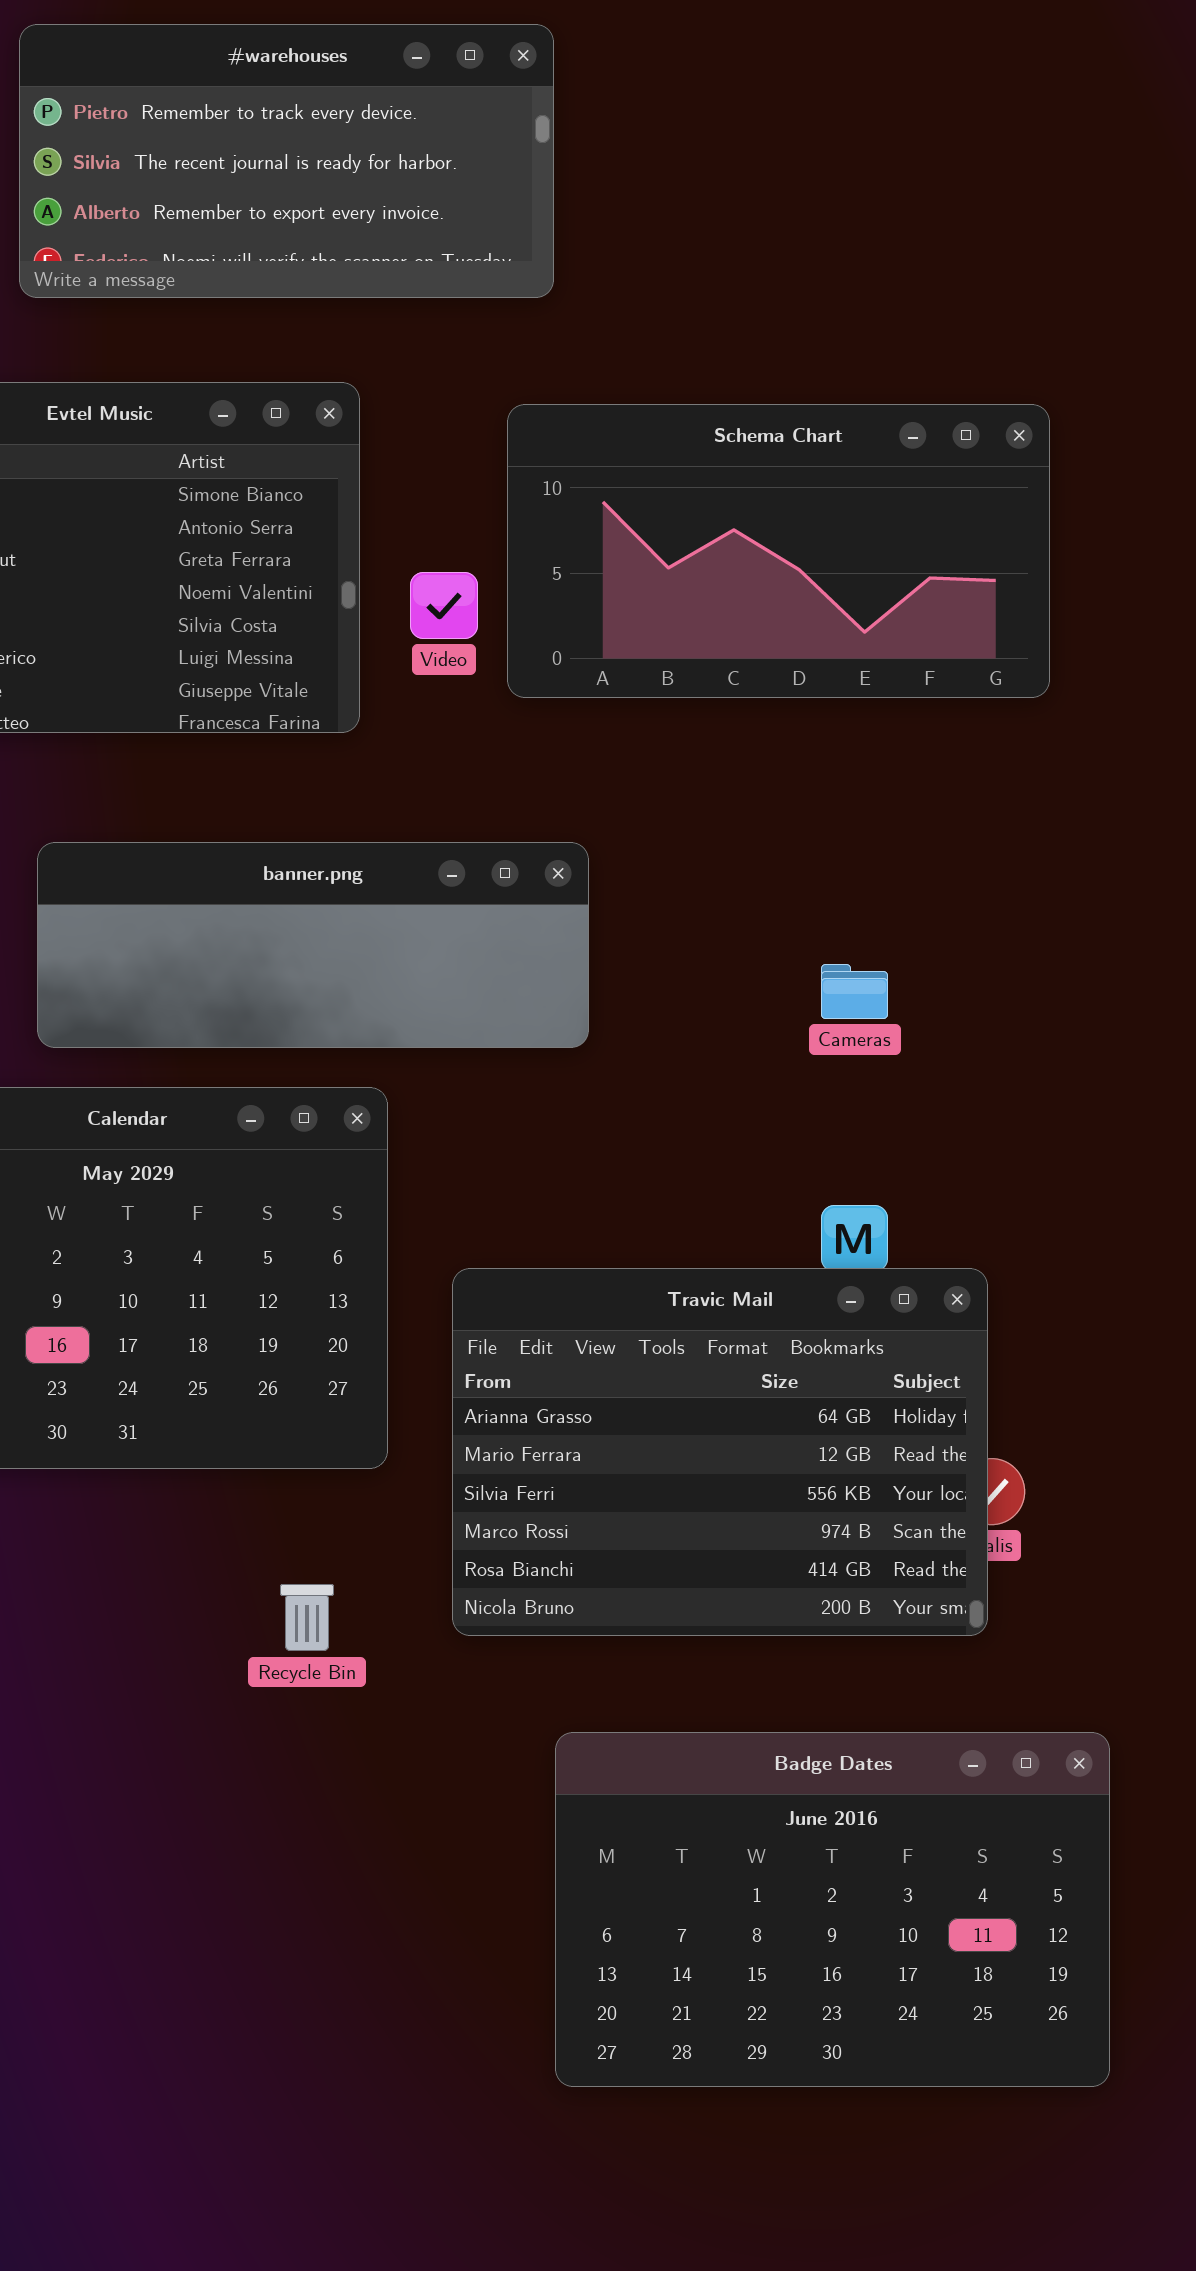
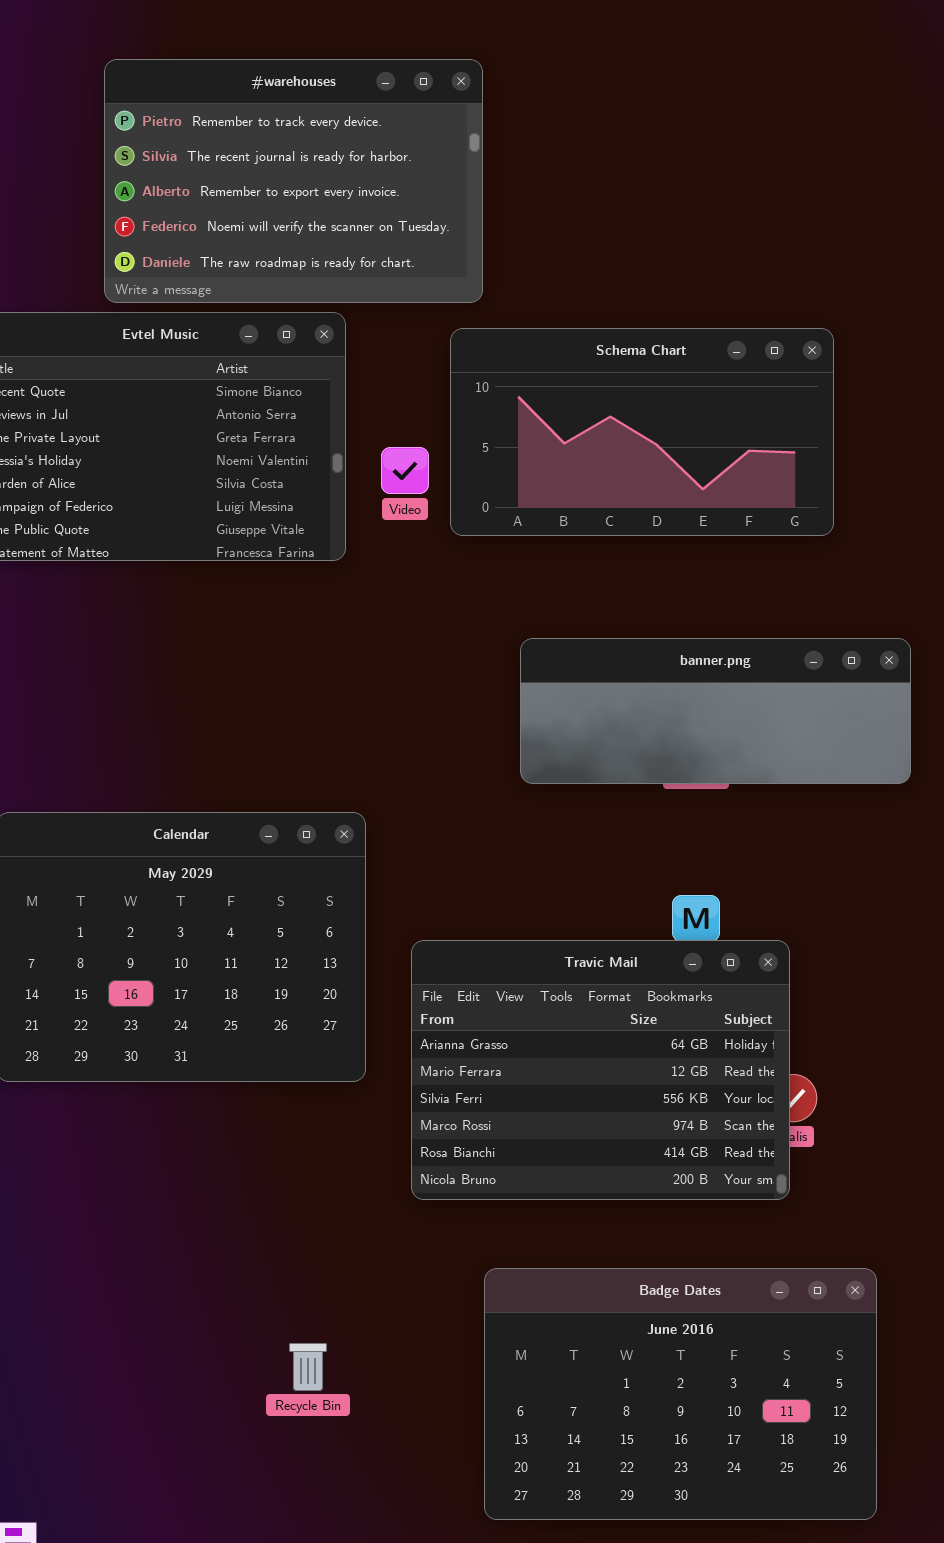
#warehouses: [19,24,554,298] -> [104,59,483,303], resized
banner.png: [37,842,589,1048] -> [520,638,911,784], moved
Recycle Bin: [280,1584,334,1651] -> [289,1343,327,1391], moved

